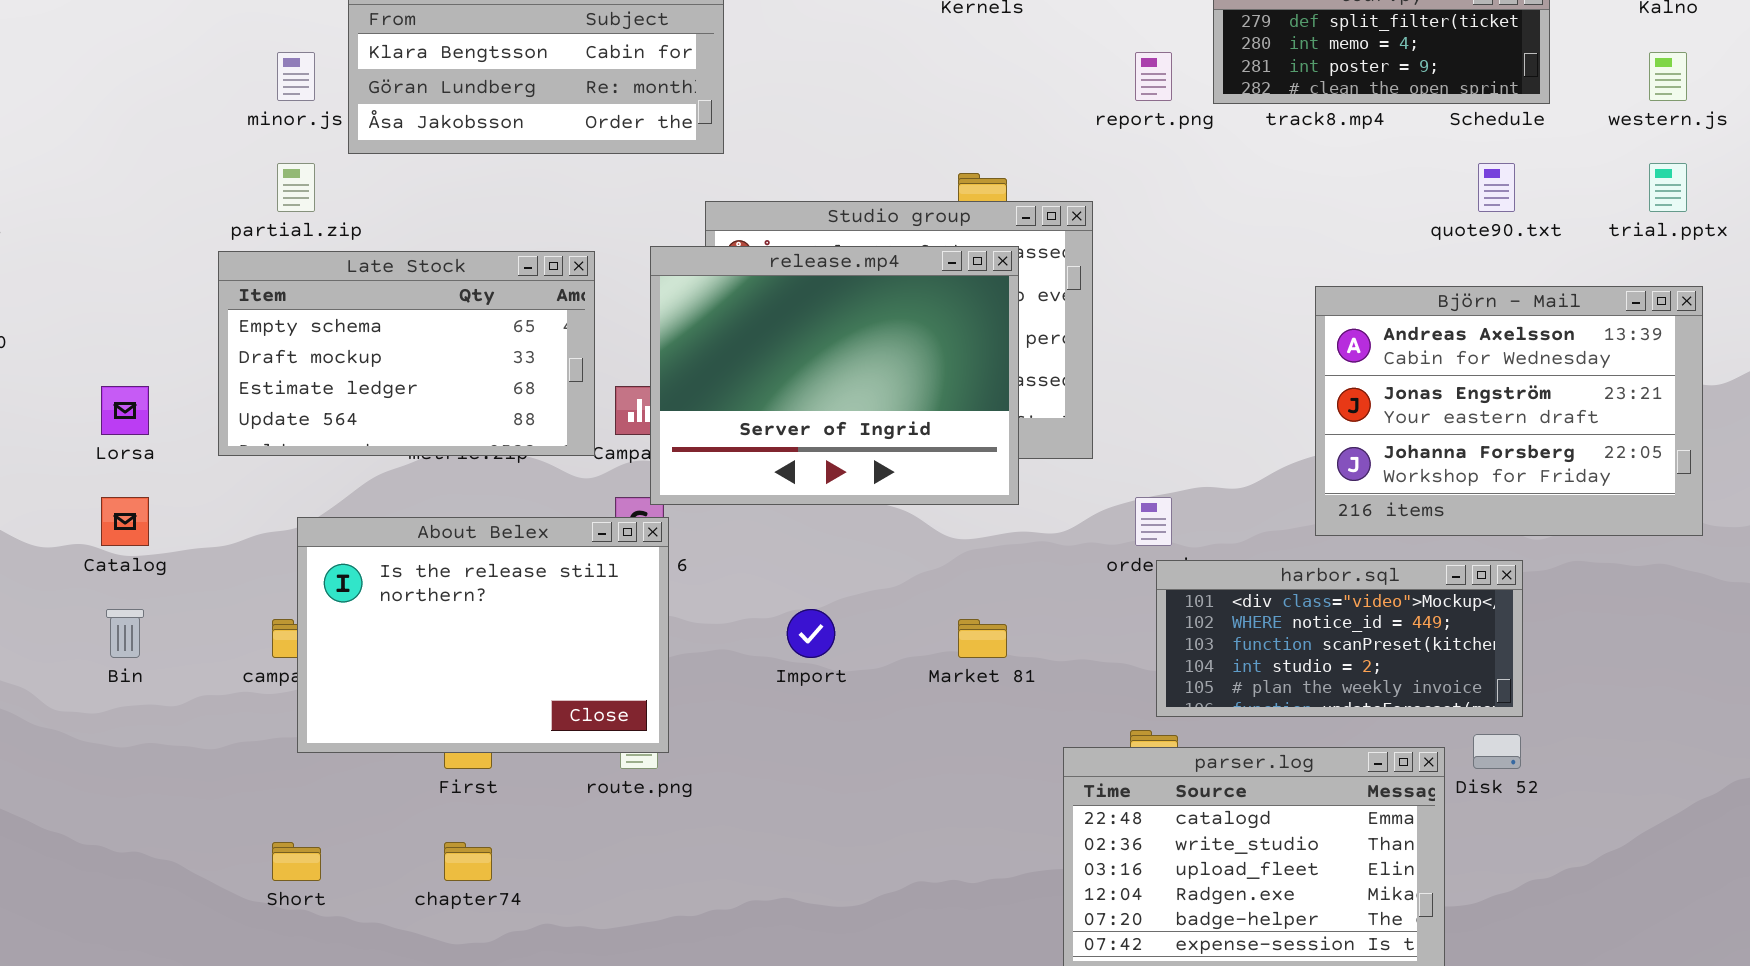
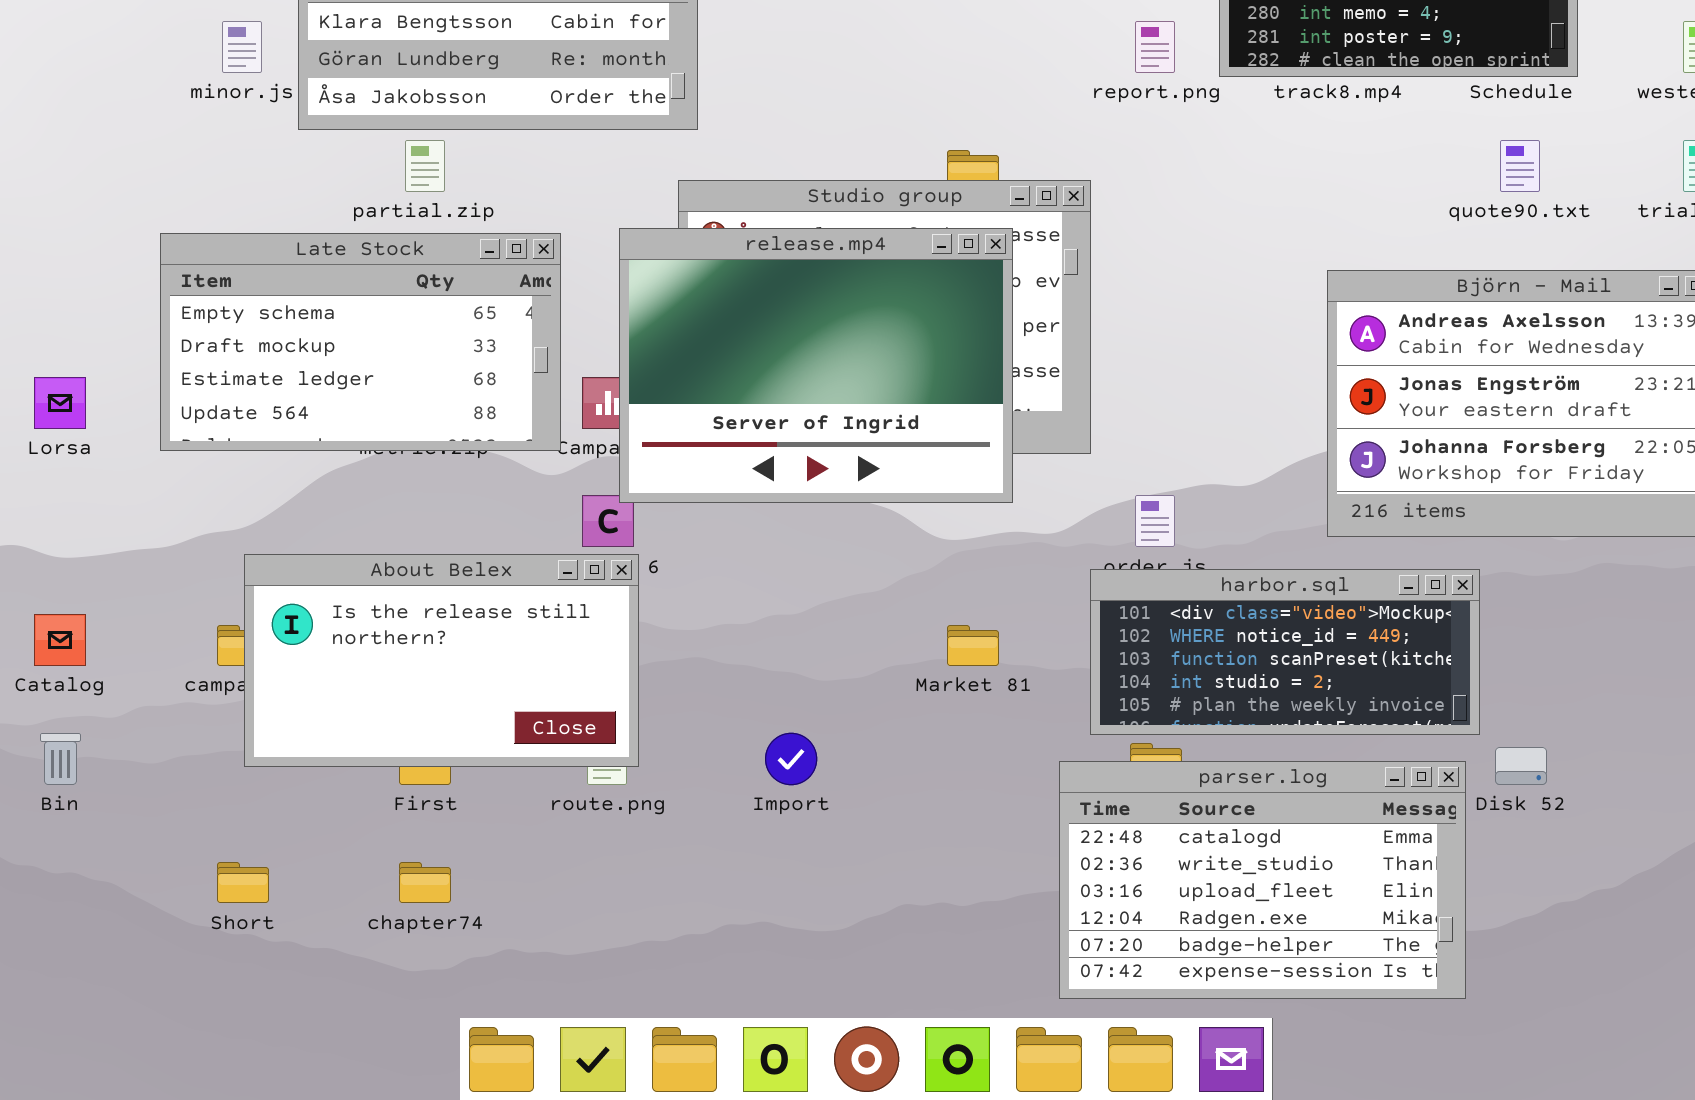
partial.zip: [277,163,315,212] -> [405,140,445,192], moved
Catalog: [101,497,149,546] -> [34,614,86,666], moved
About Belex: [297,517,669,753] -> [244,554,639,767], resized
harbor.sql: [1156,560,1523,717] -> [1090,569,1480,735], moved
Bin: [106,609,144,658] -> [40,733,81,785], moved
Import: [787,609,835,658] -> [765,733,817,785], moved

